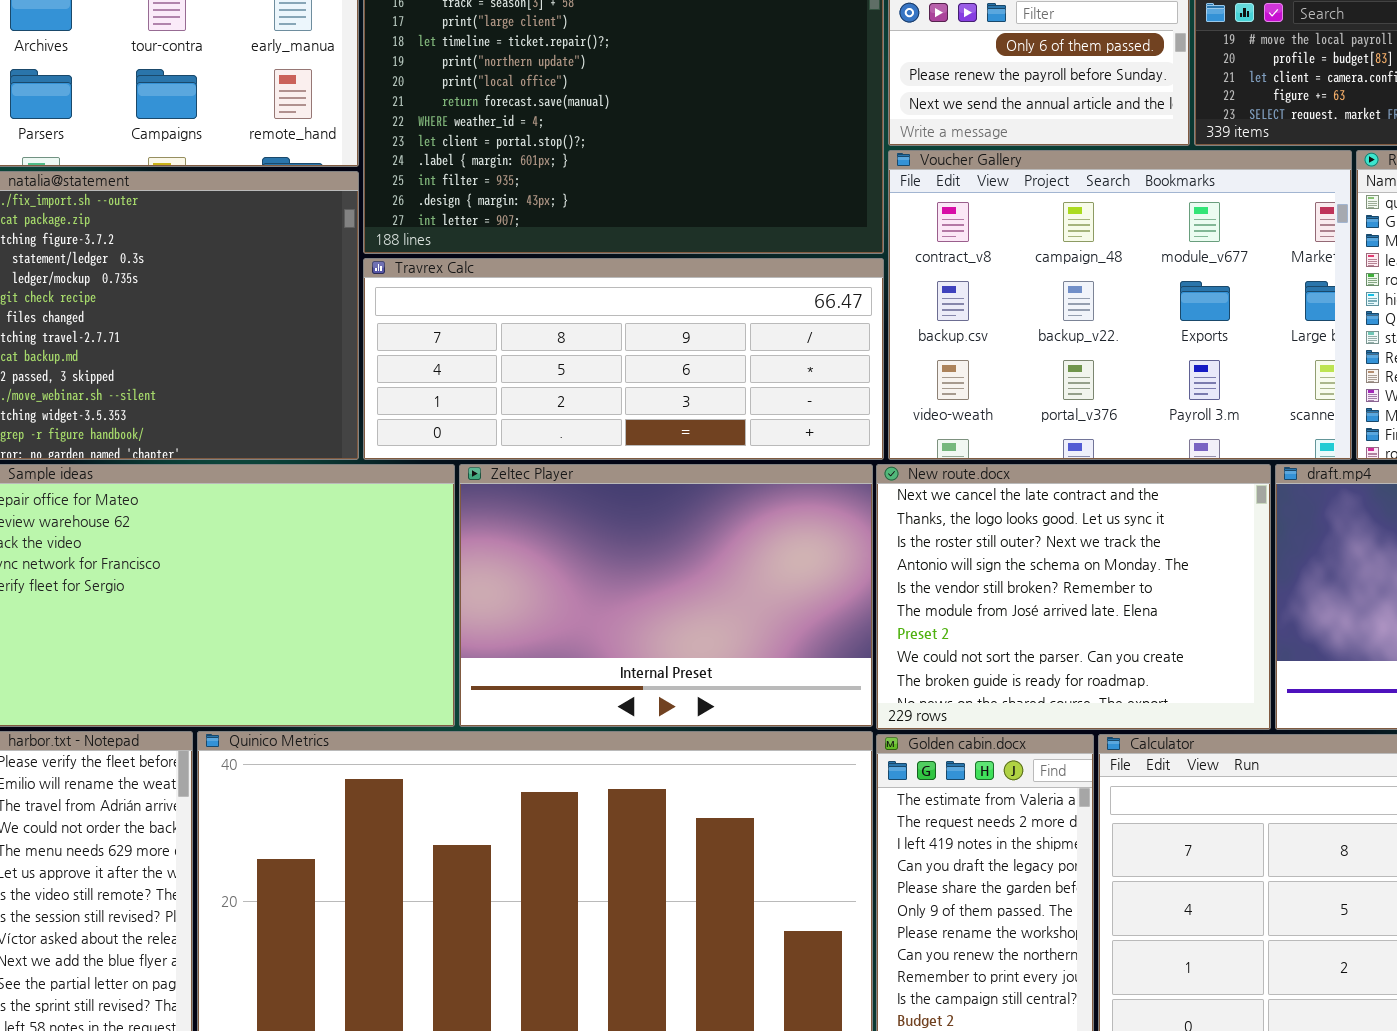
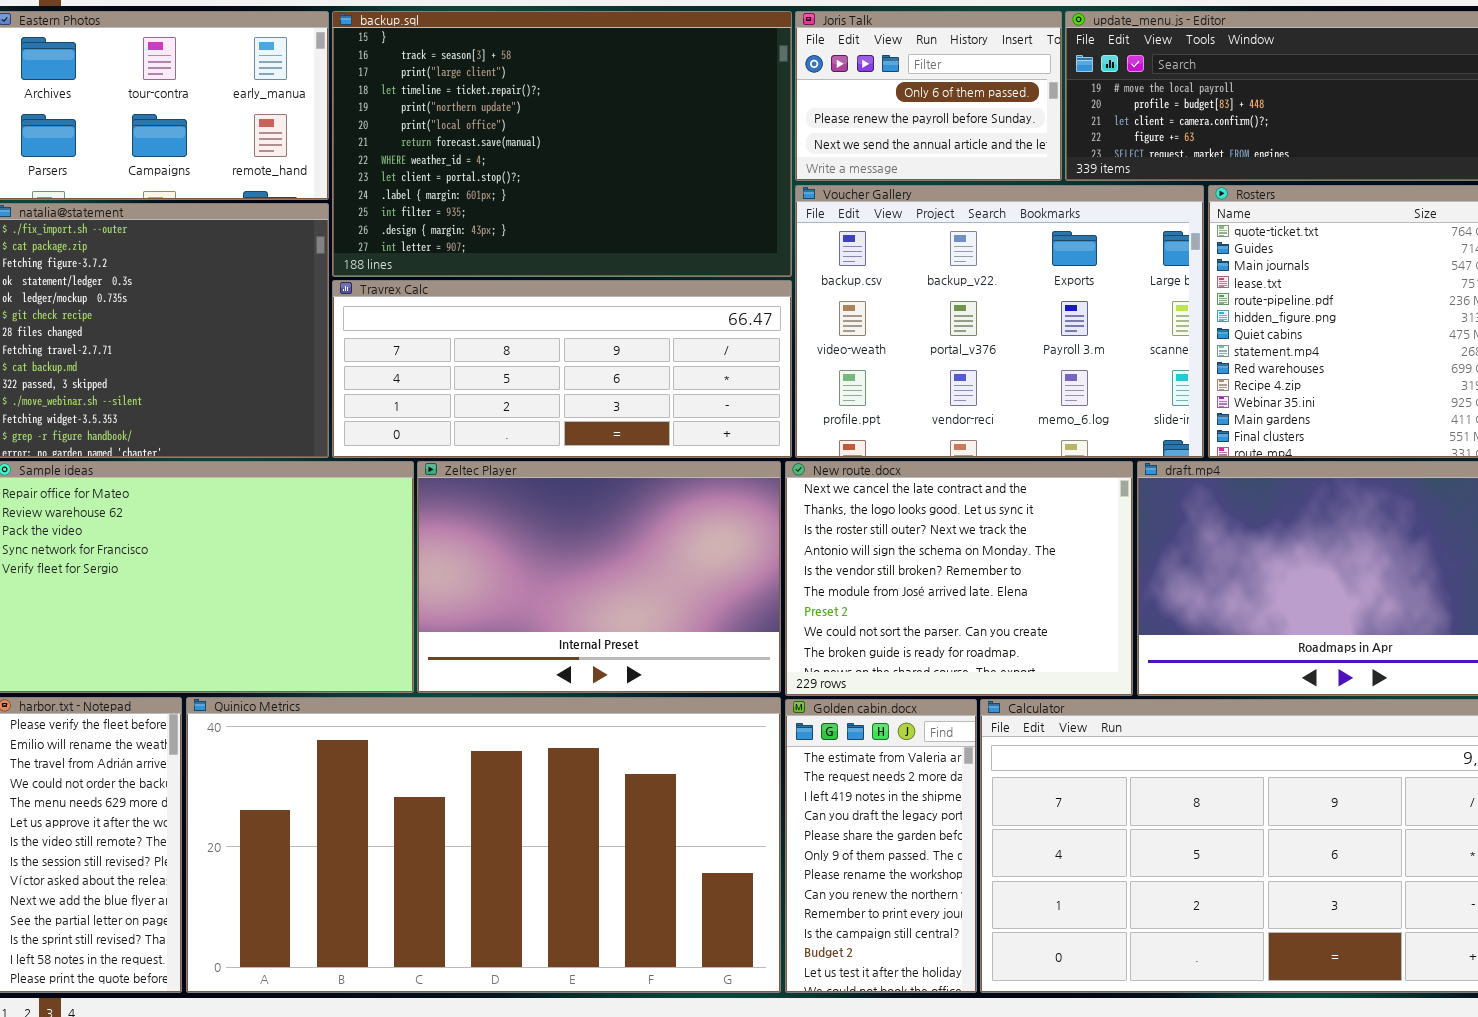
Voucher Gallery: [888,150,1352,460] -> [795,185,1204,458], scrolled down 1 row

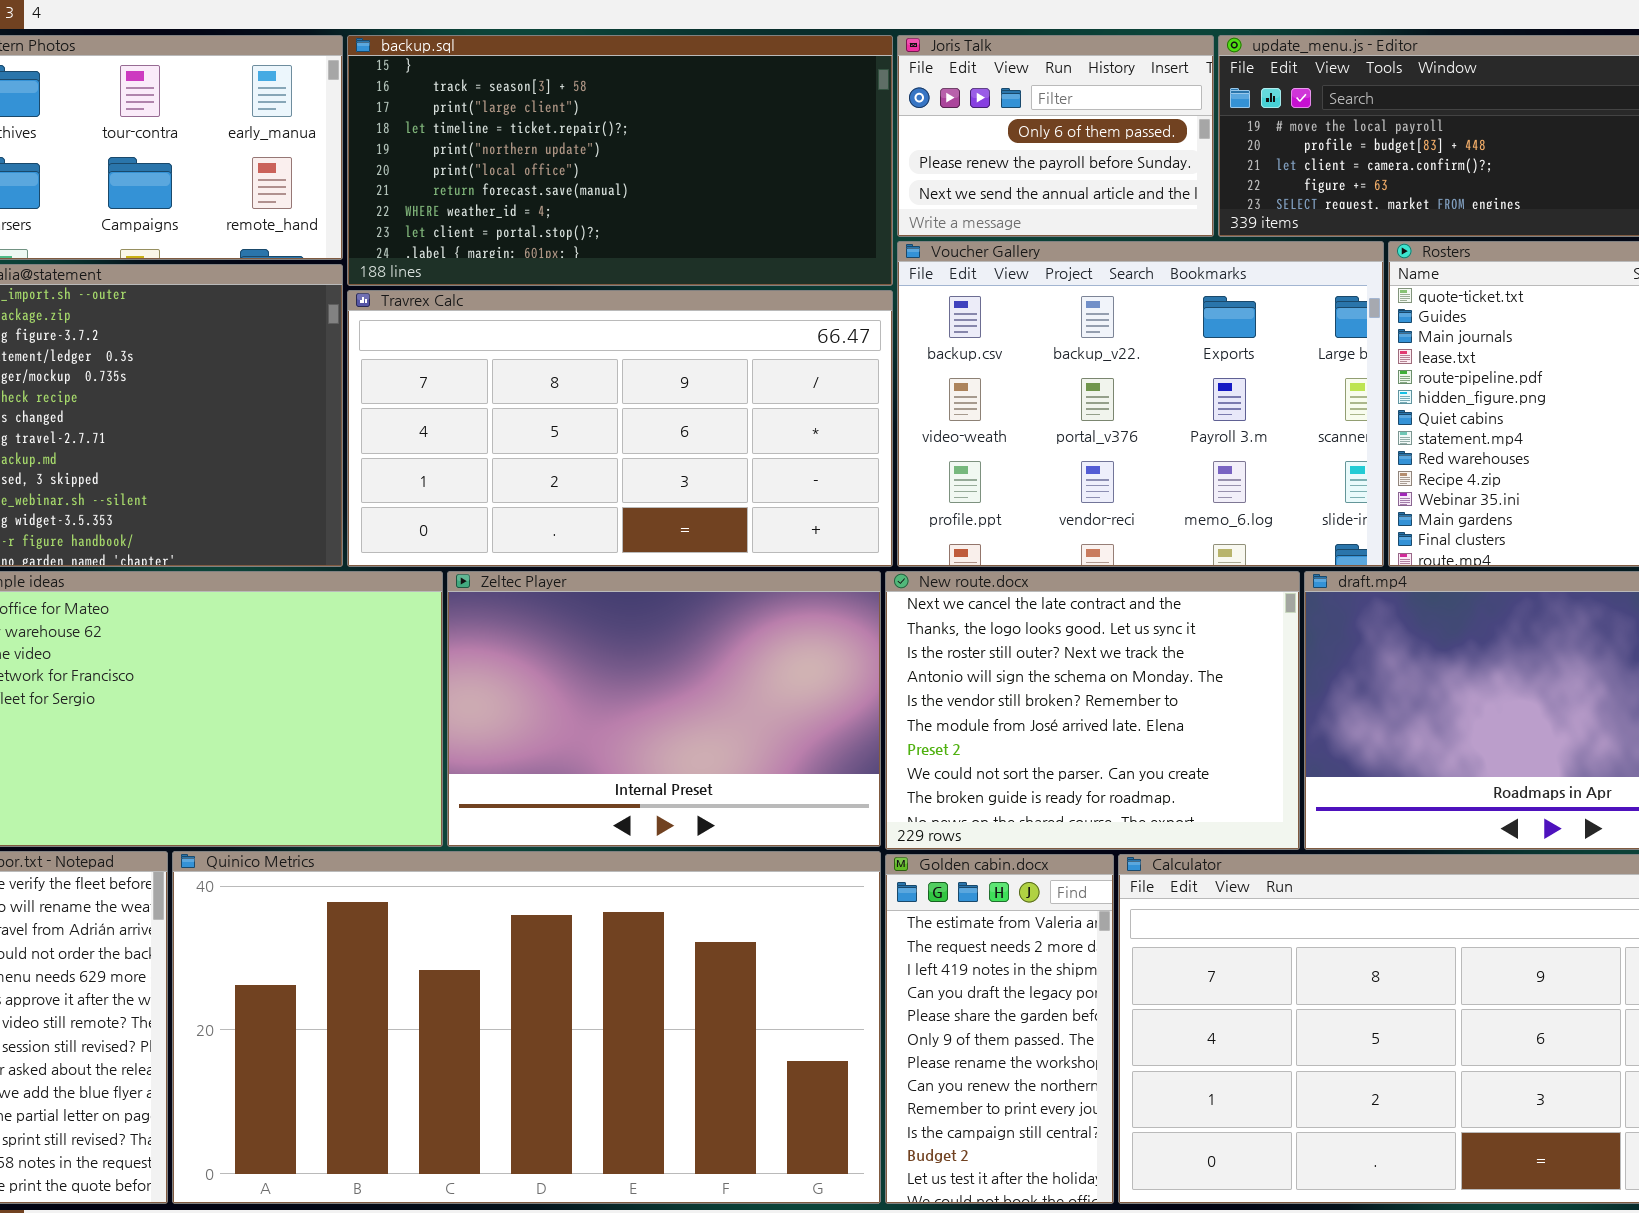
backup.sql: [332,11,792,277] -> [347,35,893,286], resized
Travrex Calc: [332,280,792,458] -> [347,290,893,567], resized

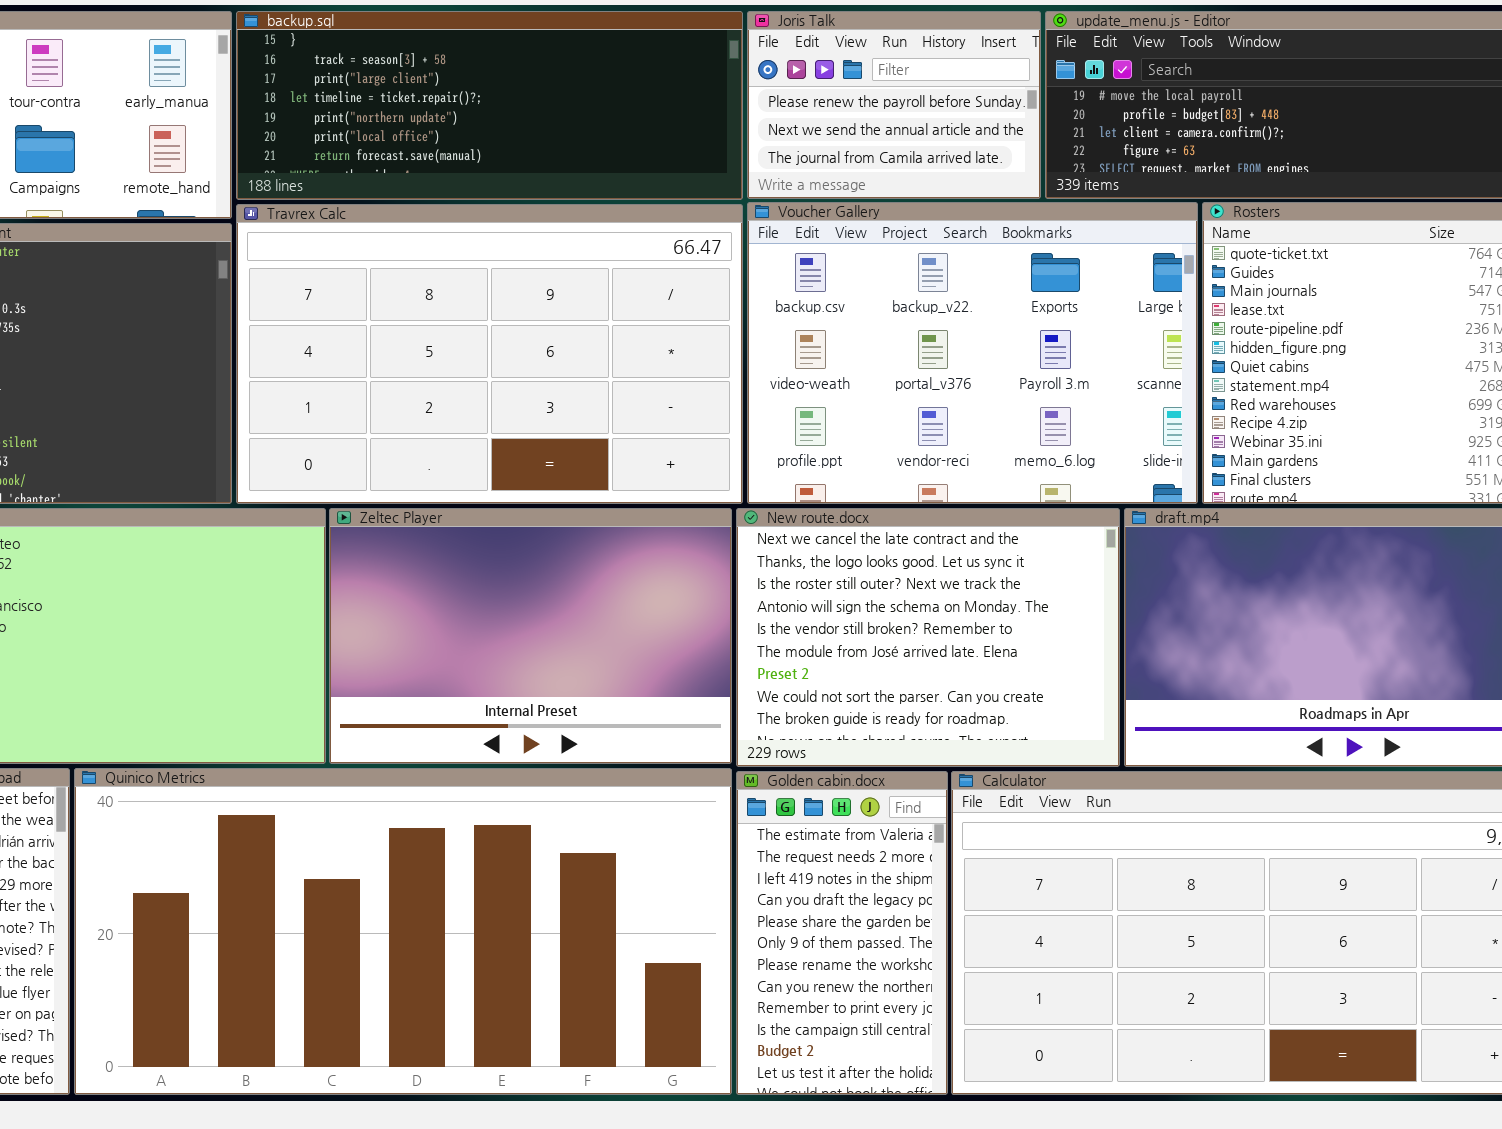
backup.sql: [347,35,893,286] -> [236,11,743,200], resized
Joris Talk: [897,35,1214,237] -> [747,11,1041,199], scrolled down 1 row
Travrex Calc: [347,290,893,567] -> [236,204,743,504], resized

